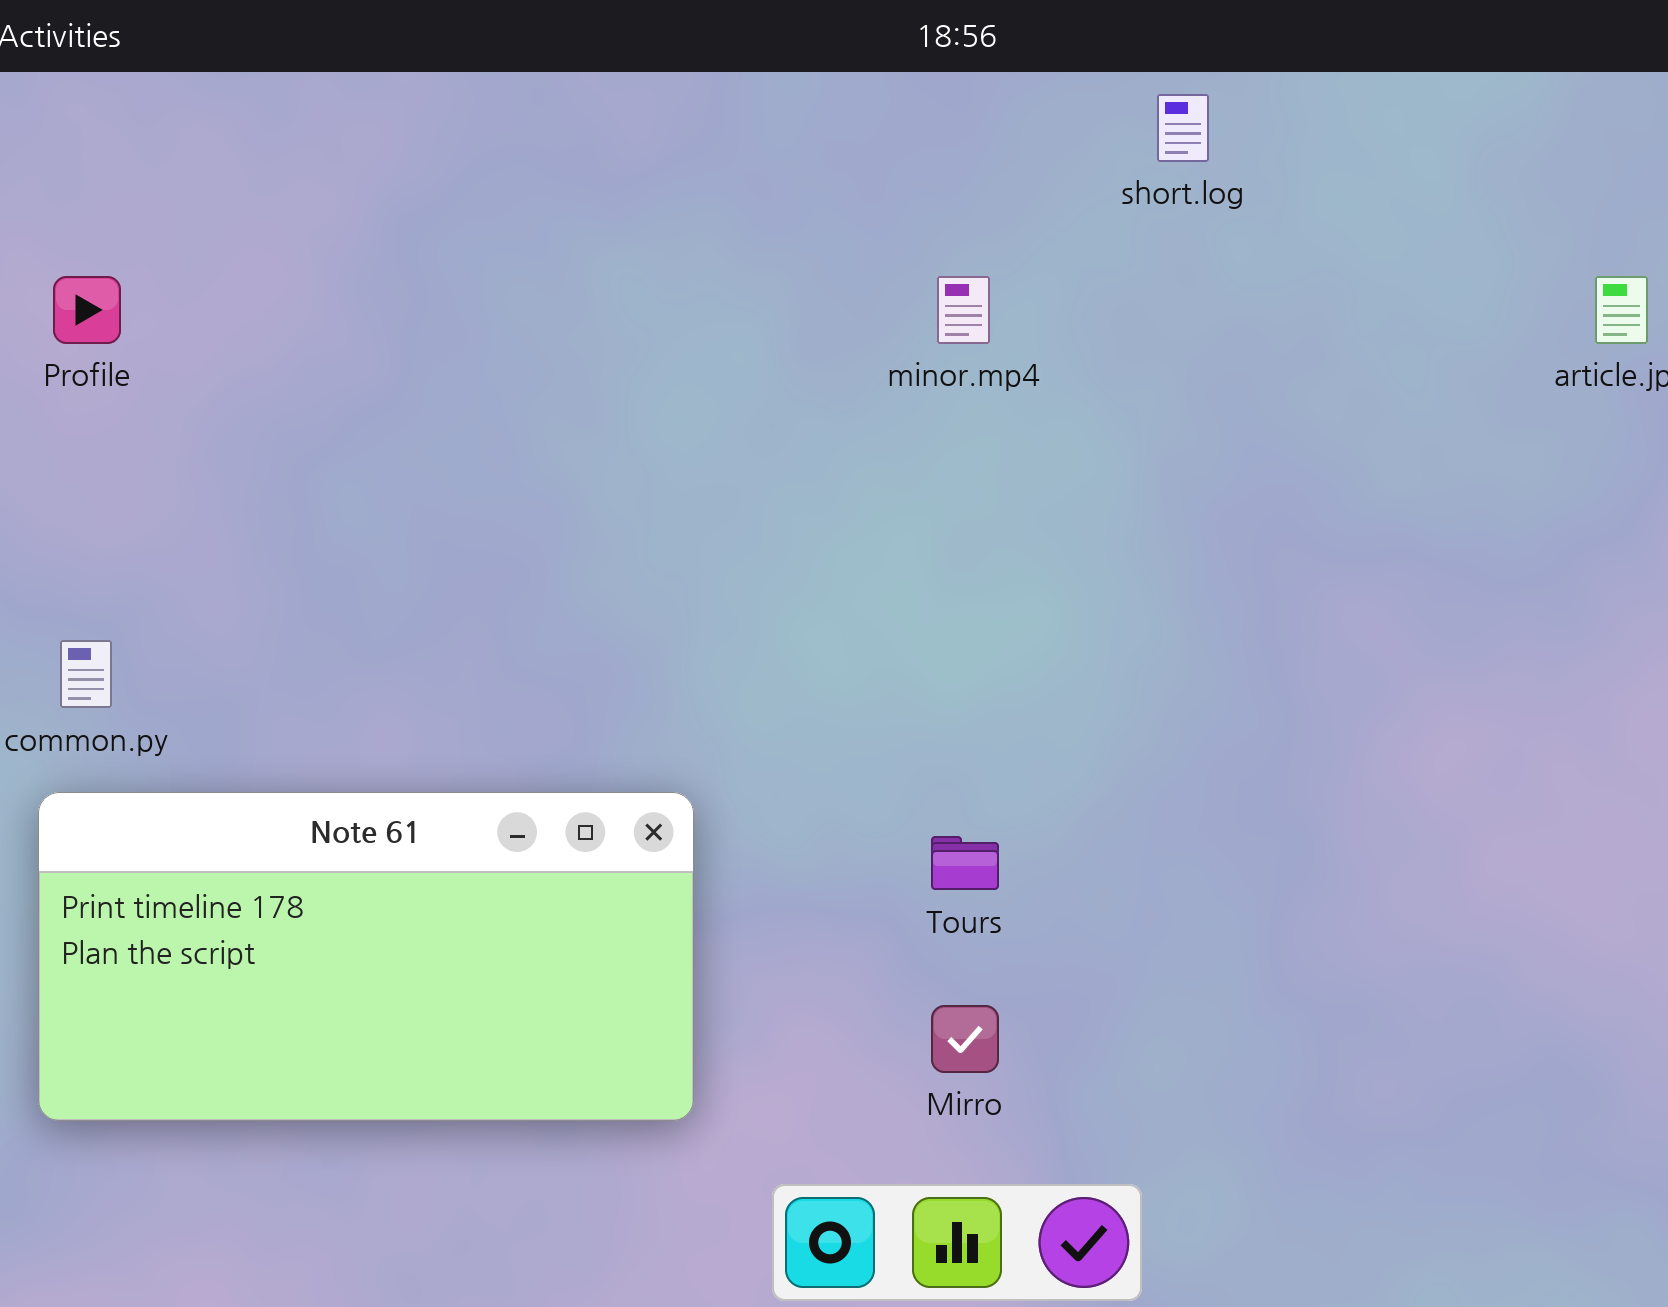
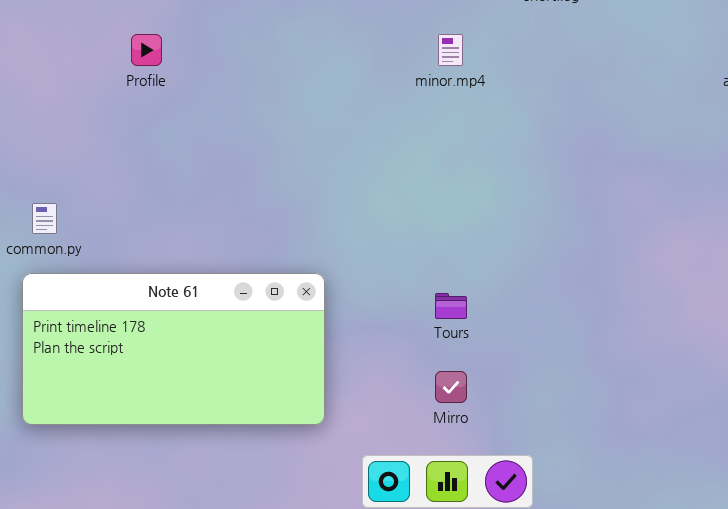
Profile: [53,276,121,344] -> [131,34,162,66], moved

